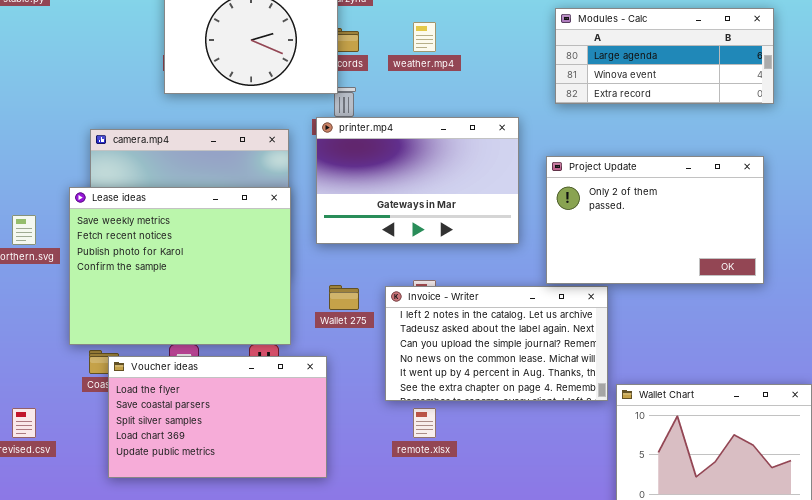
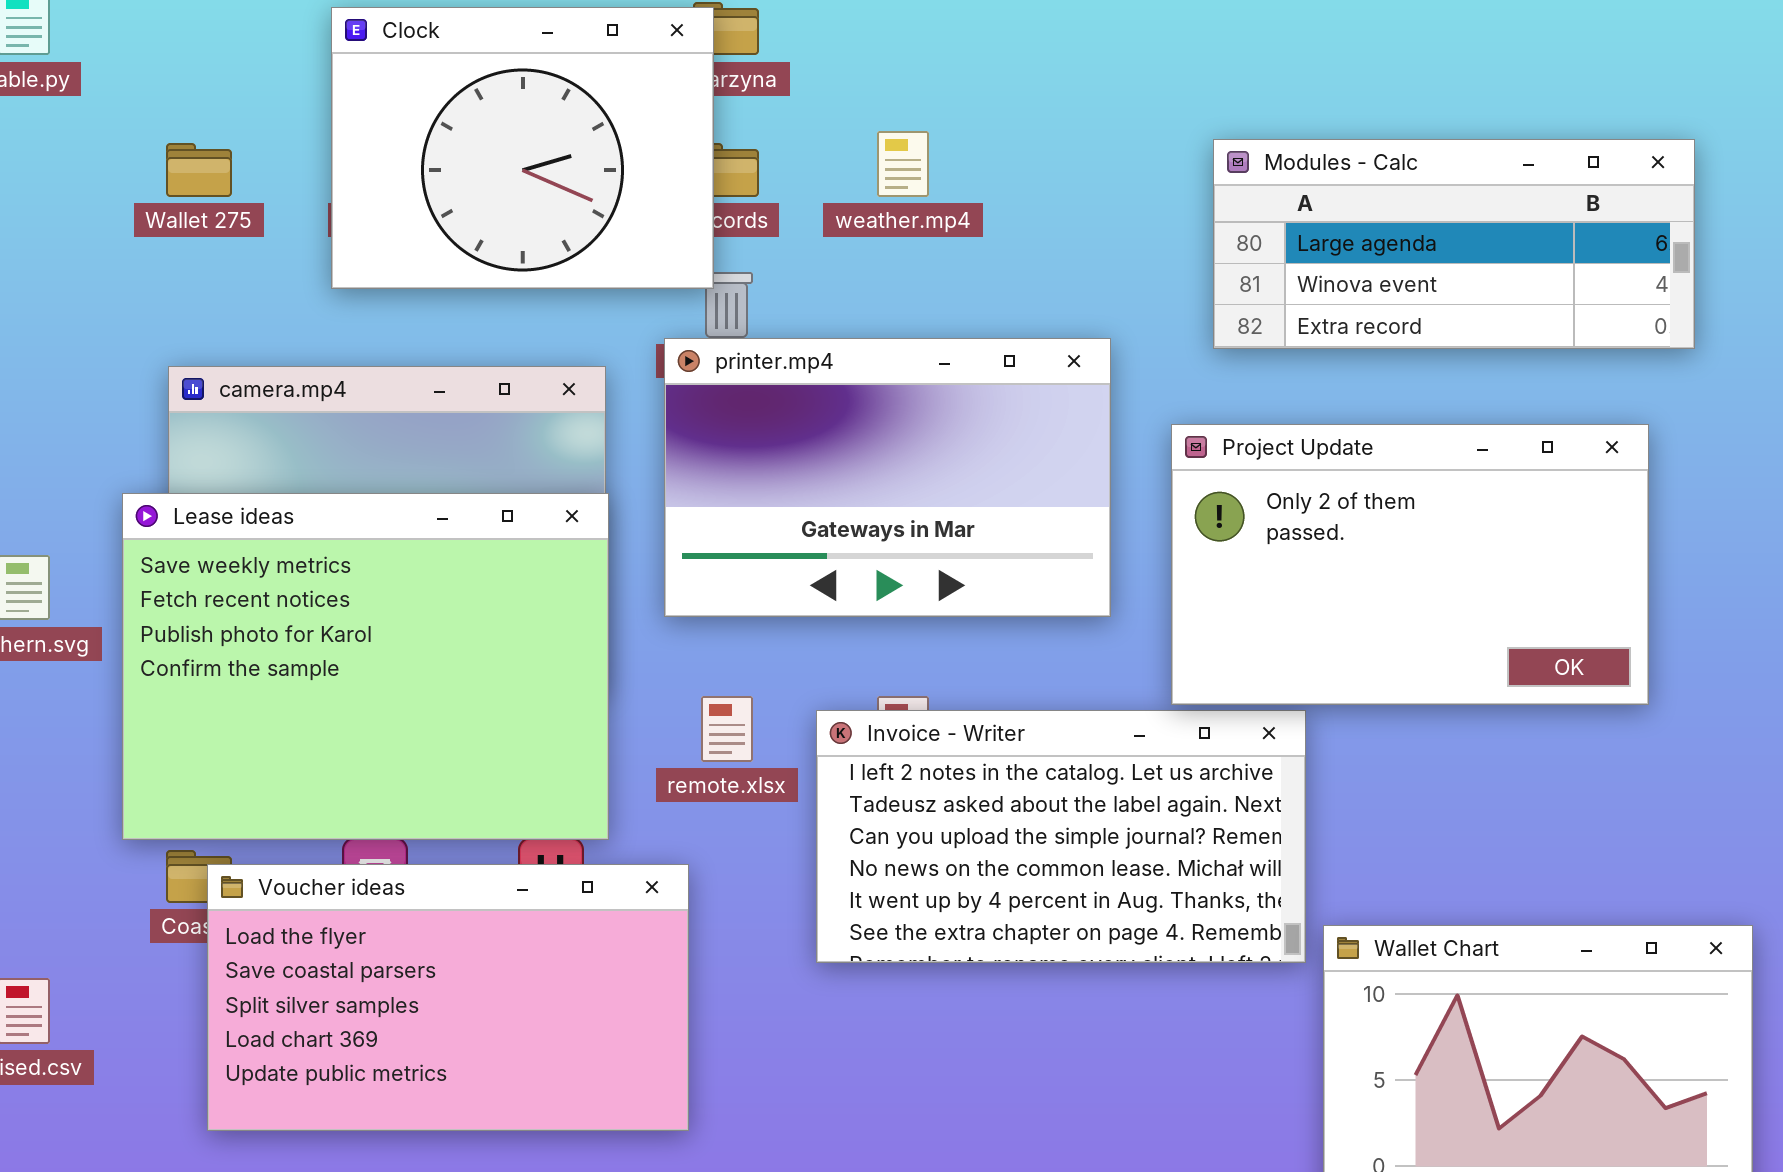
Modules - Calc: [555,8,774,104] -> [1213,139,1695,349], moved
Wallet 275: [329,285,359,310] -> [166,143,232,197], moved
remote.xlsx: [413,408,436,438] -> [701,696,753,762], moved

